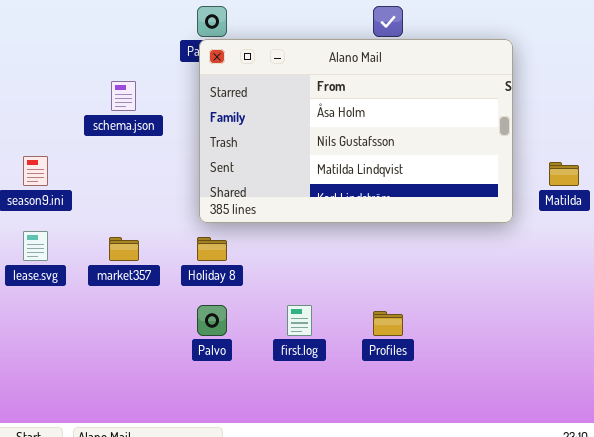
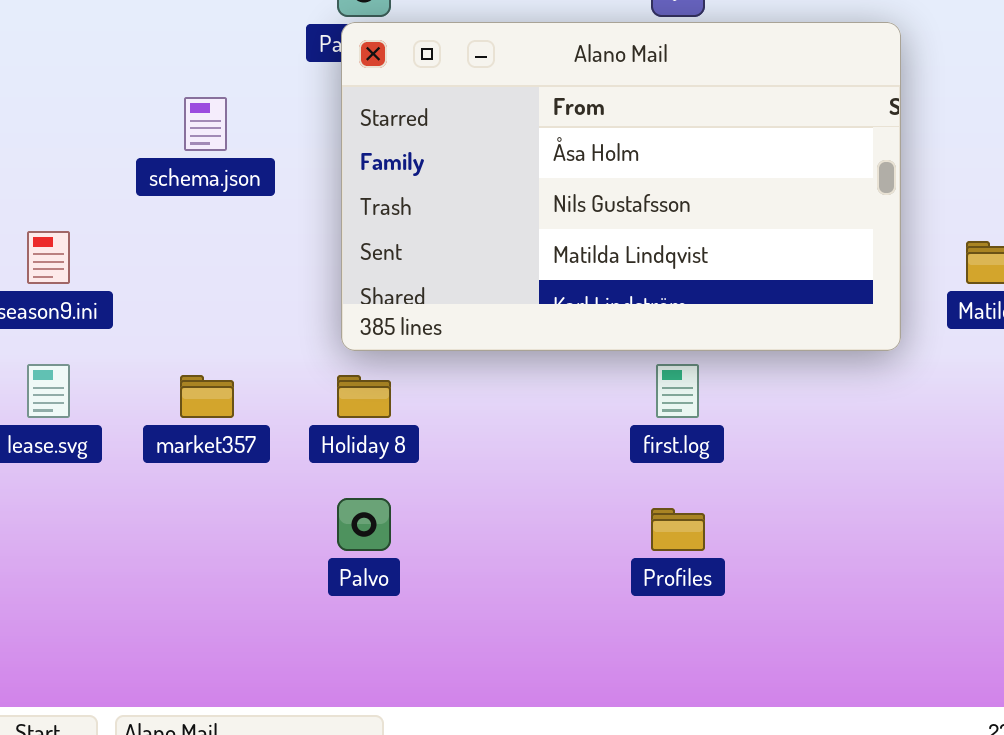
first.log: [287,305,312,336] -> [656,364,699,418], moved

